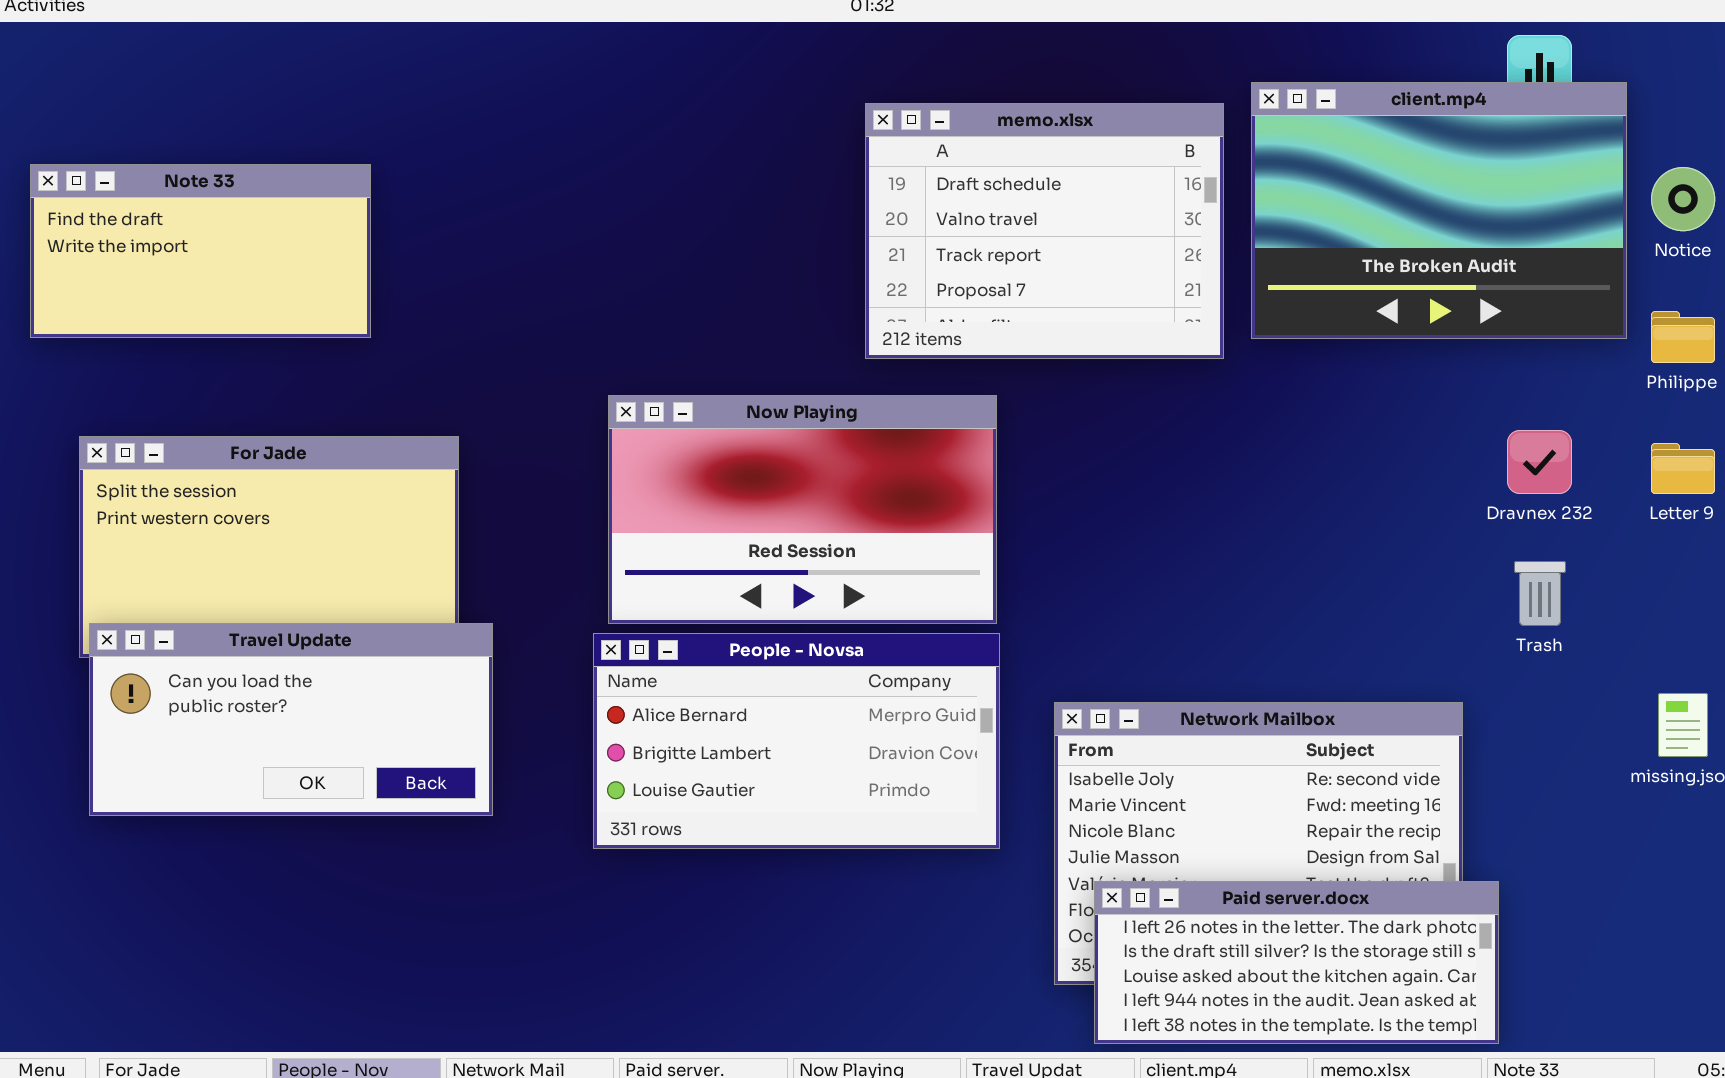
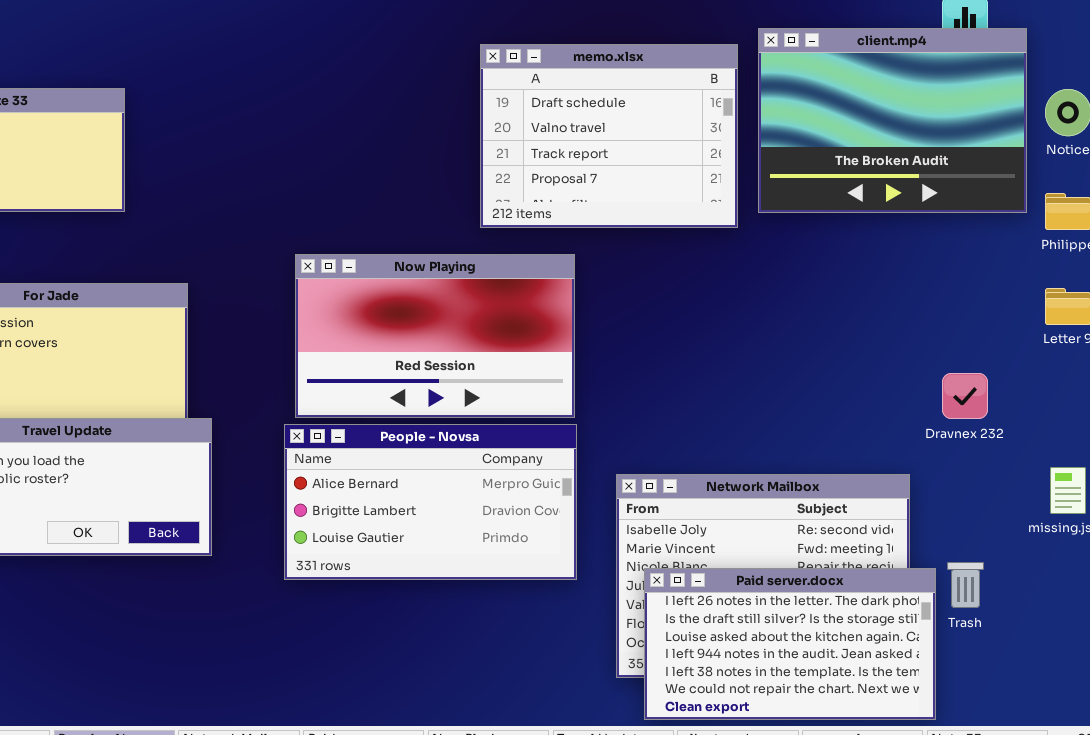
Dravnex 232: [1507,430,1572,494] -> [942,373,988,419], moved
Trash: [1514,561,1566,626] -> [947,562,984,608], moved
Paid server.docx: [1094,881,1499,1044] -> [644,568,936,720], resized

